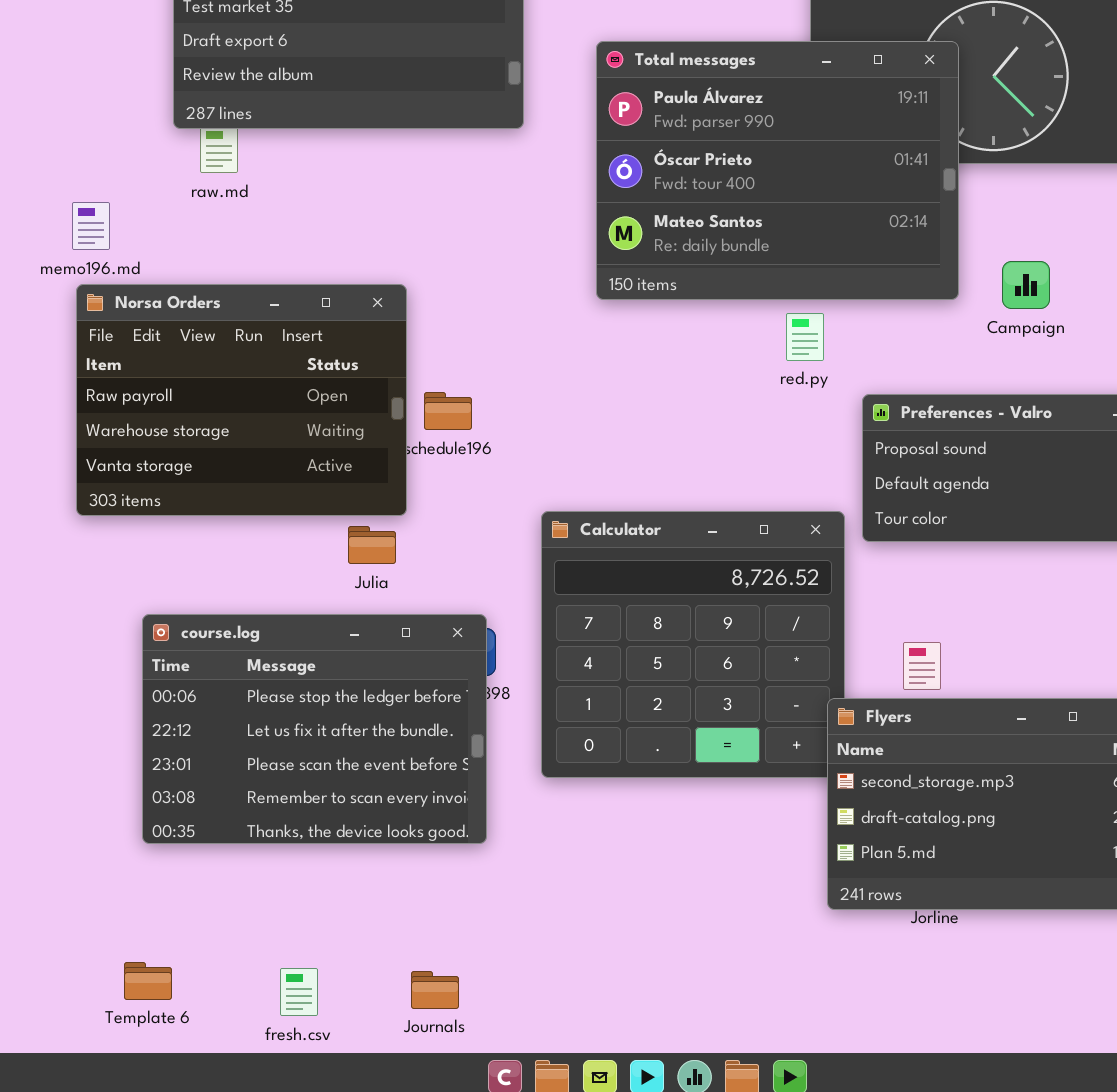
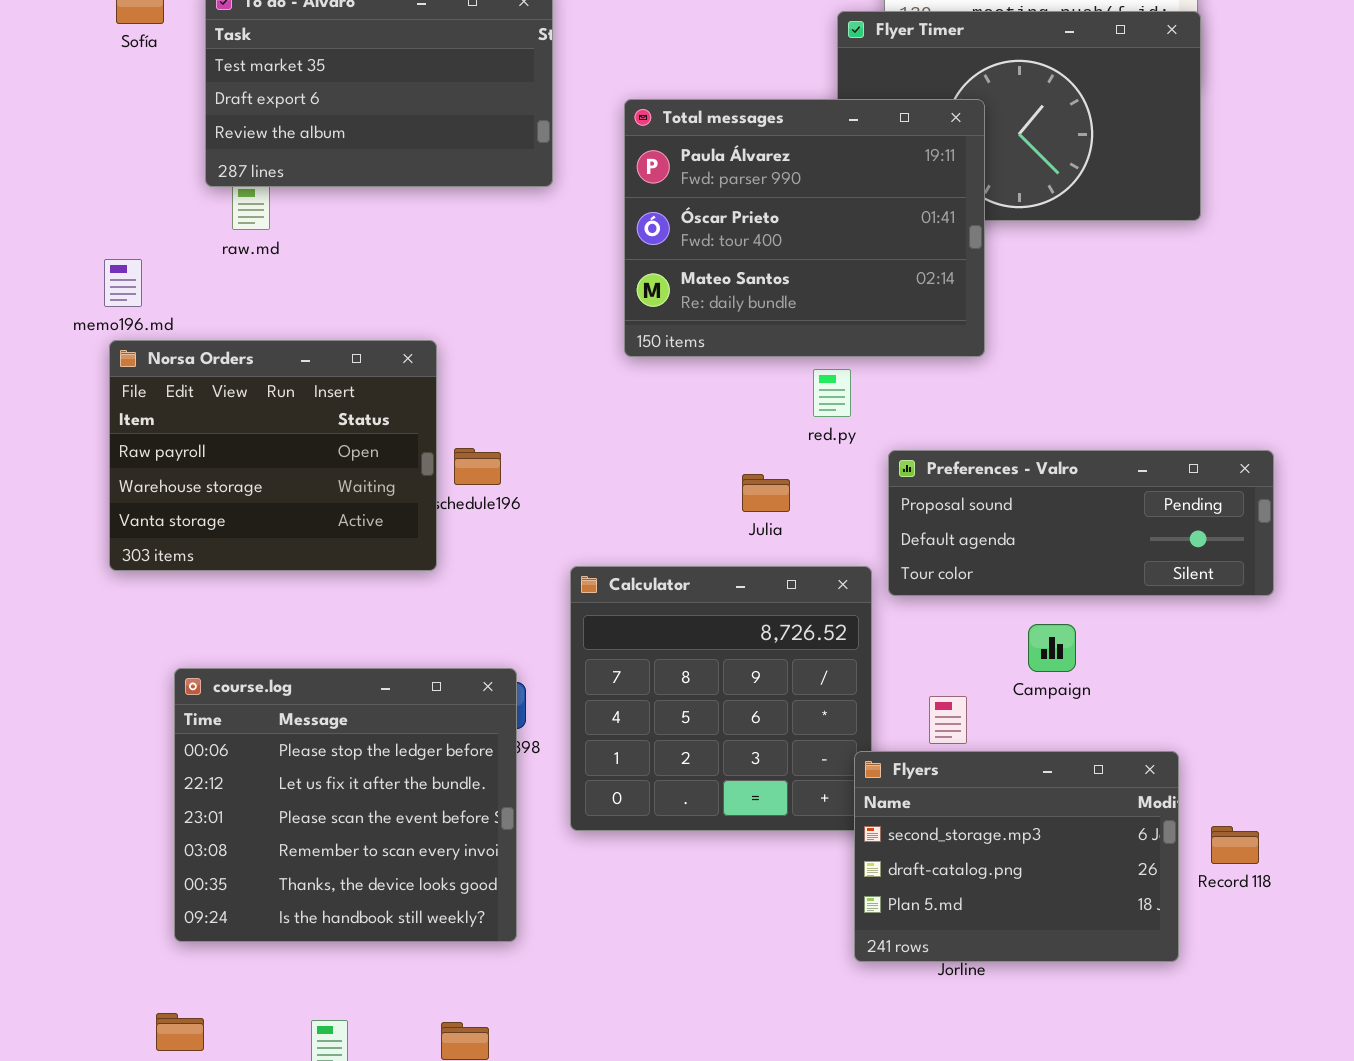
Campaign: [1002,261,1050,309] -> [1028,624,1076,672], moved
Julia: [348,526,396,564] -> [742,474,790,512], moved
course.log: [142,614,487,844] -> [174,668,517,942], resized

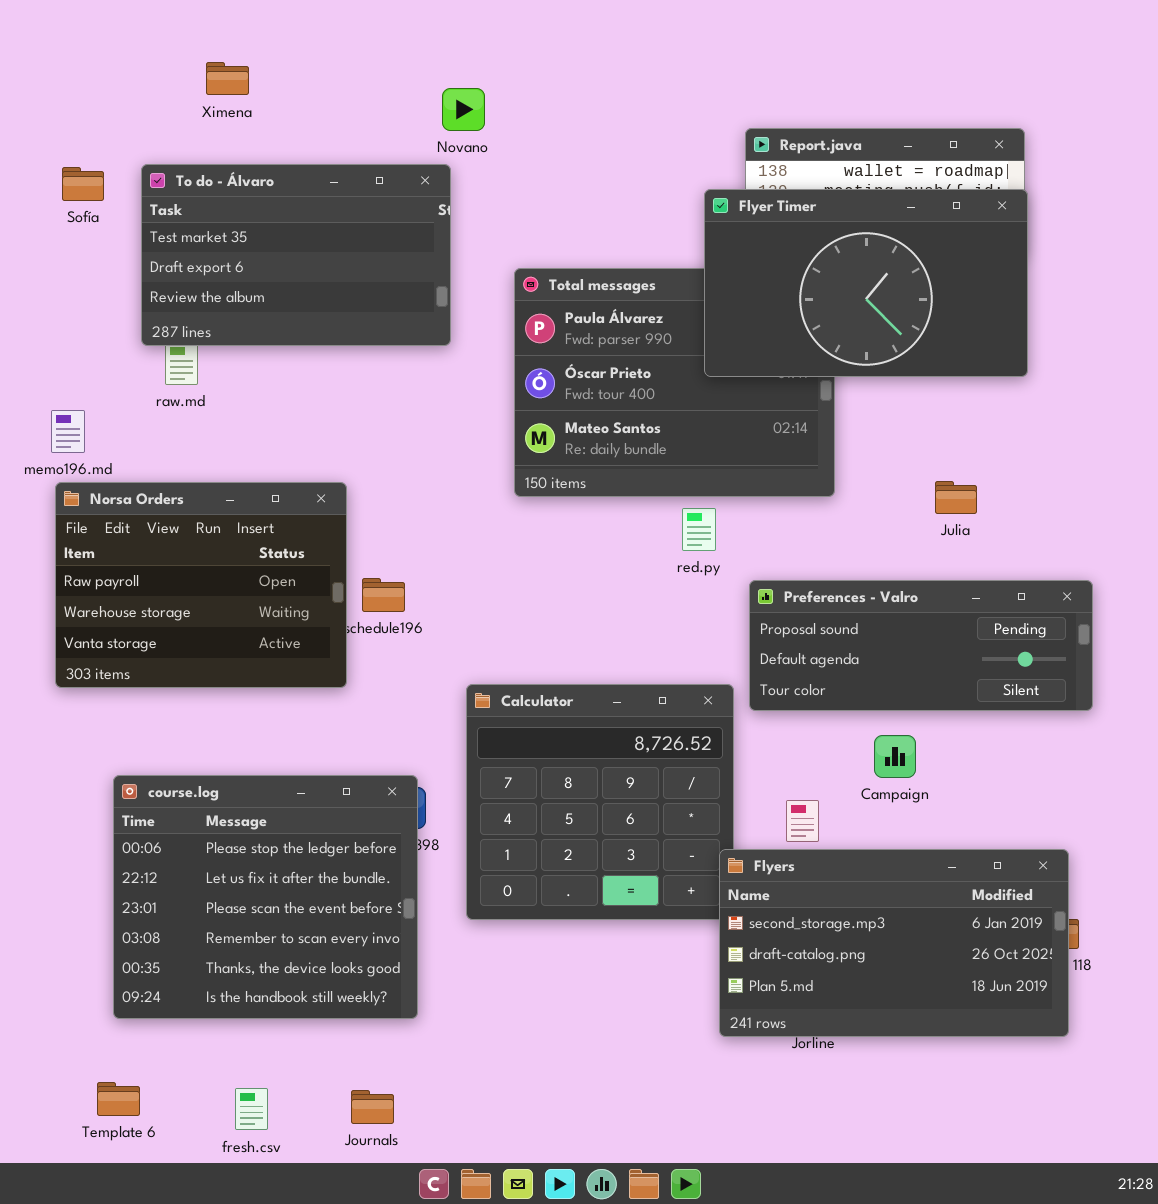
Flyer Timer: [837,11,1201,221] -> [704,189,1028,377], raised
Julia: [742,474,790,512] -> [935,481,977,514], moved
Flyers: [854,751,1179,962] -> [719,849,1069,1037], resized

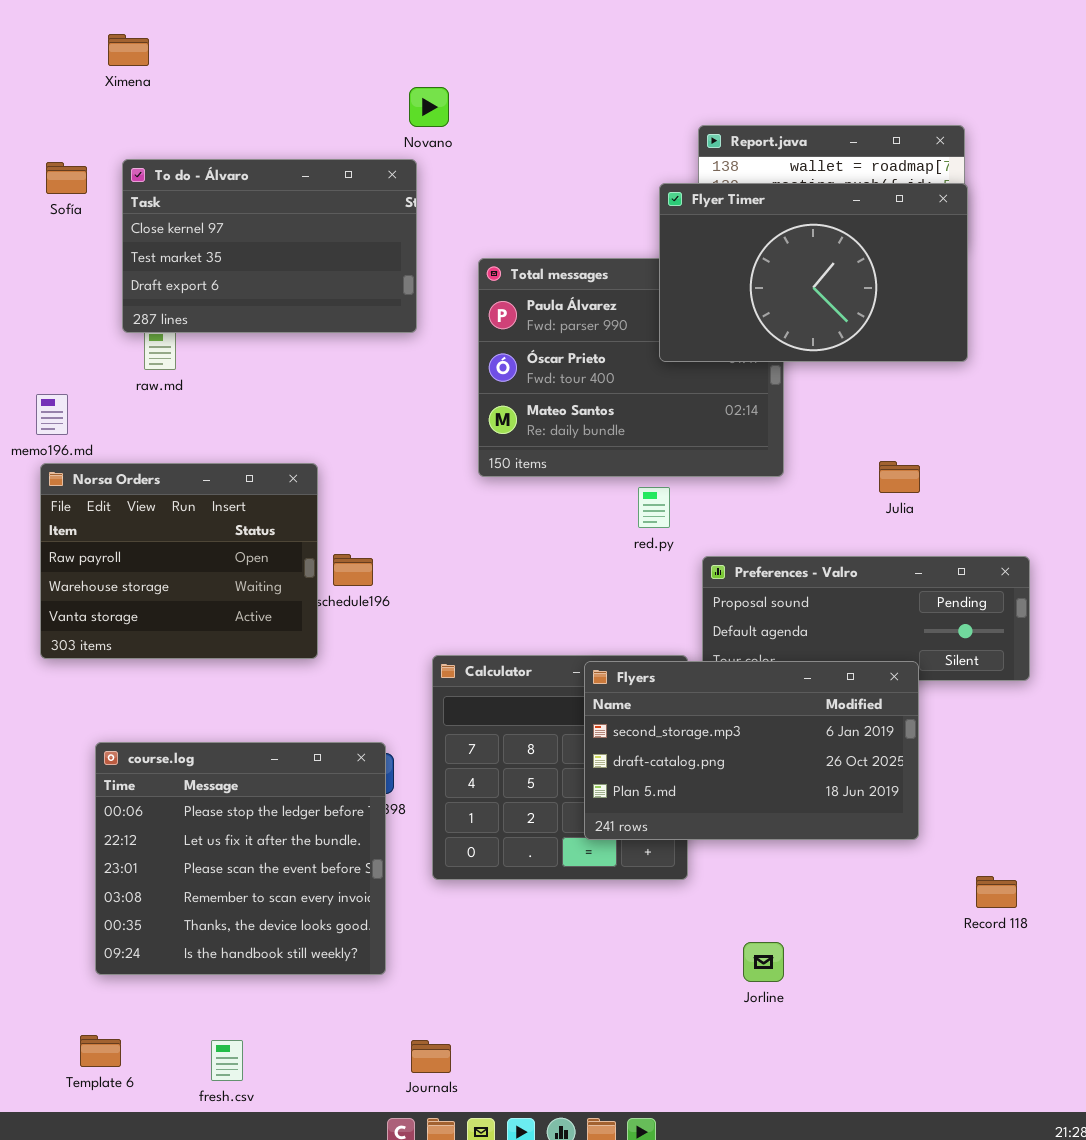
Ximena: [206,62,249,95] -> [108,34,149,66], moved
To do - Álvaro: [141,164,451,346] -> [122,159,417,333], scrolled up 1 row
Flyers: [719,849,1069,1037] -> [584,661,919,840], moved
Journals: [351,1090,394,1124] -> [411,1040,451,1073], moved

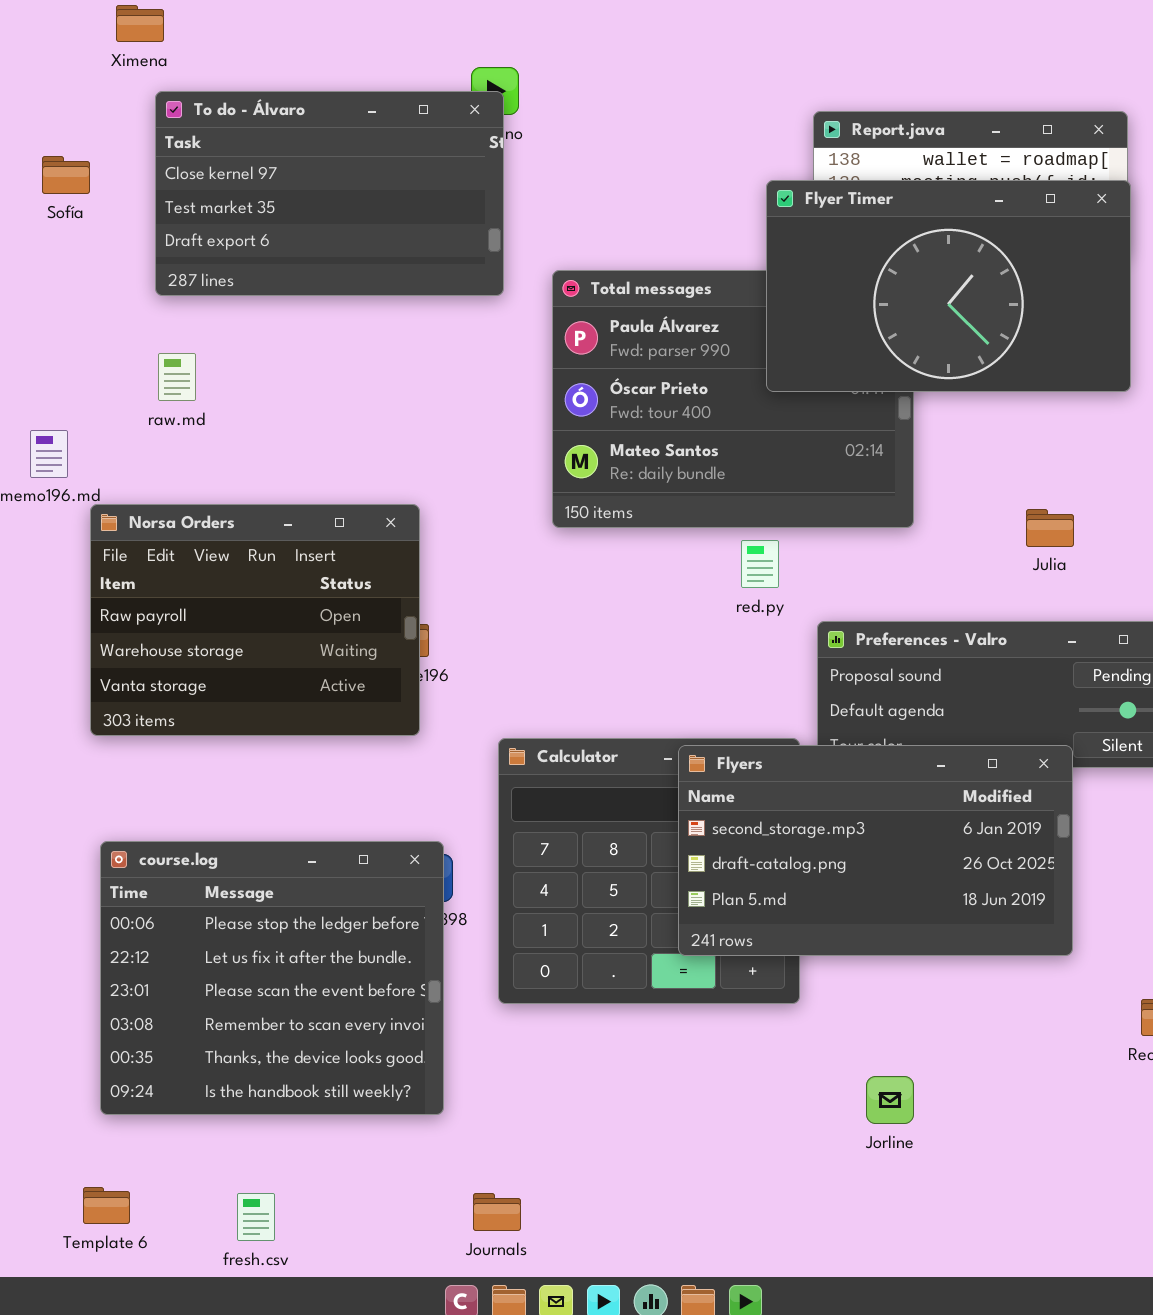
To do - Álvaro: [122,159,417,333] -> [155,91,504,296], moved
Norsa Orders: [40,463,318,659] -> [90,504,420,736], moved

